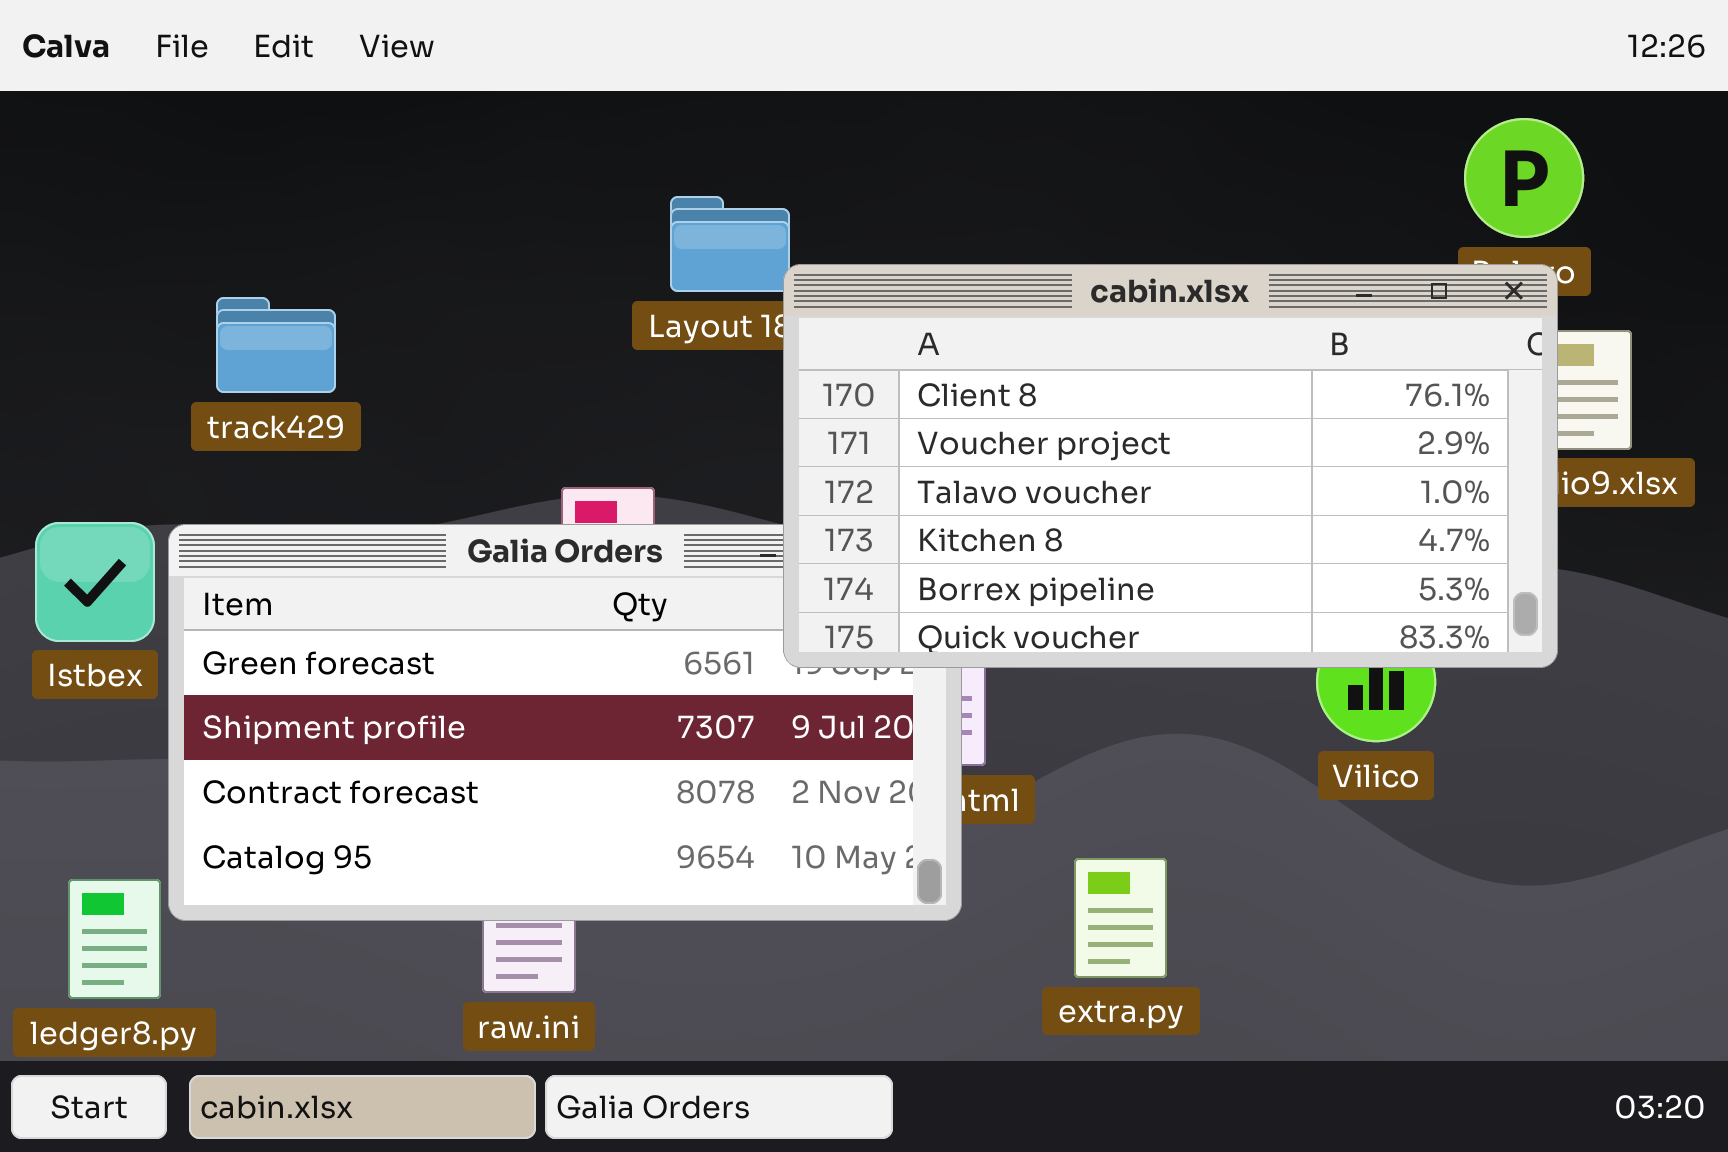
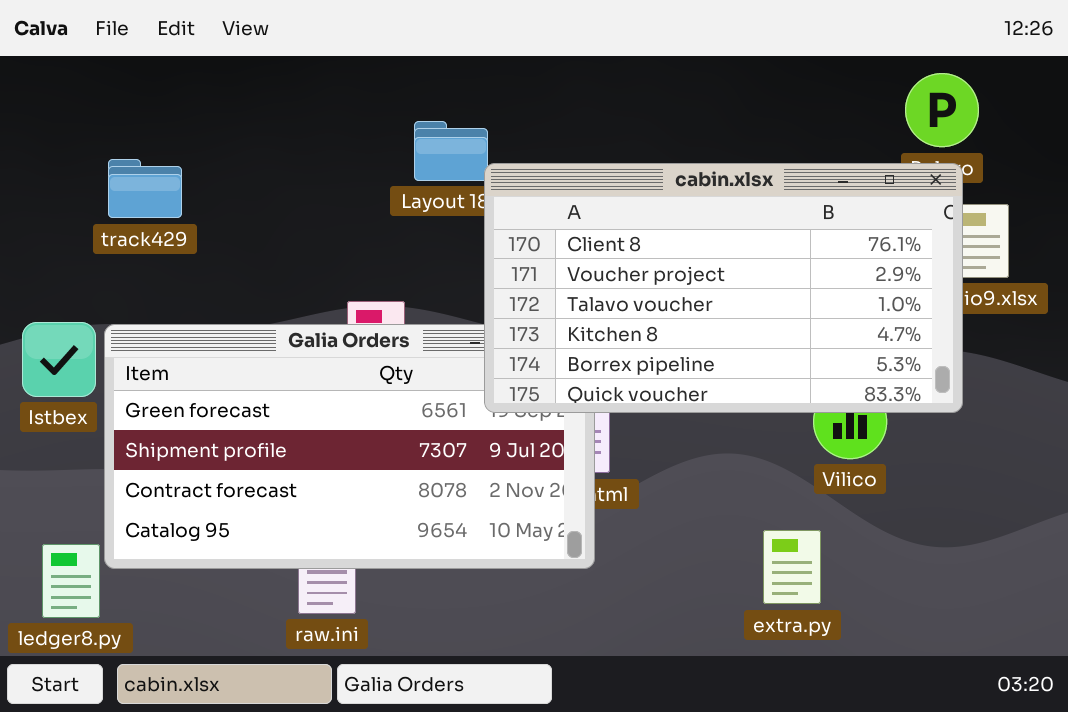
track429: [216,297,336,393] -> [108,159,182,218], moved
extra.py: [1074,858,1167,978] -> [763,530,821,604], moved

